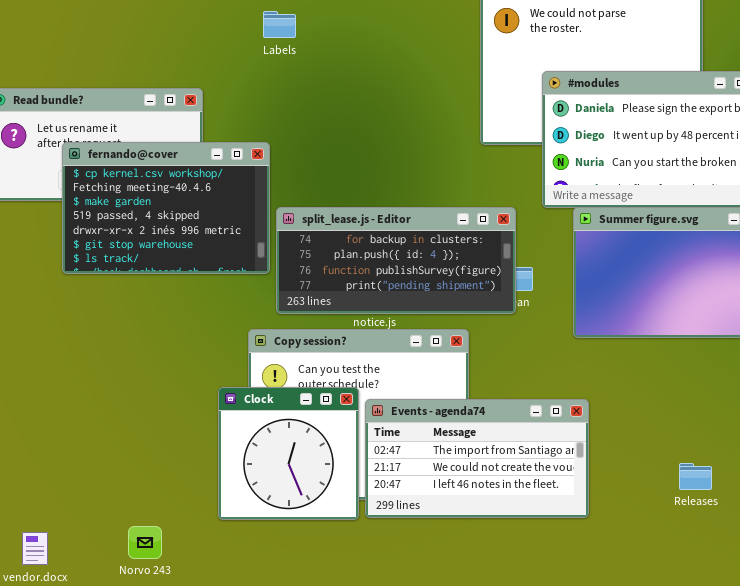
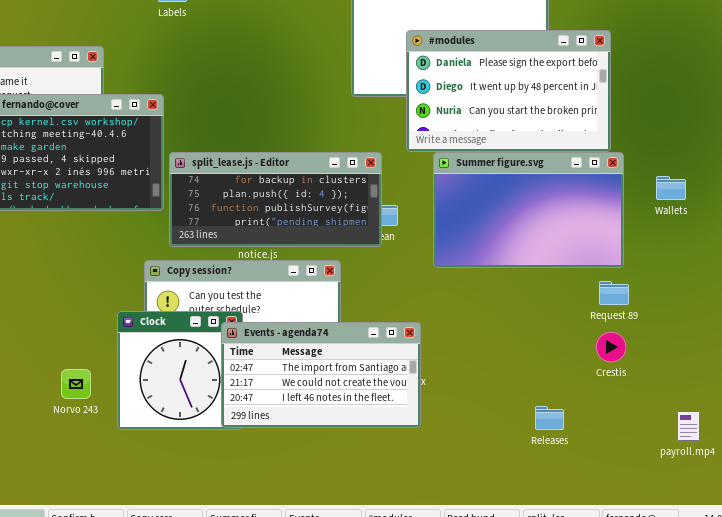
Events - agenda74: [365,399,589,518] -> [221,322,421,428], moved
Releases: [679,463,712,490] -> [535,406,564,430], moved
Norvo 243: [128,526,162,559] -> [61,369,91,399], moved

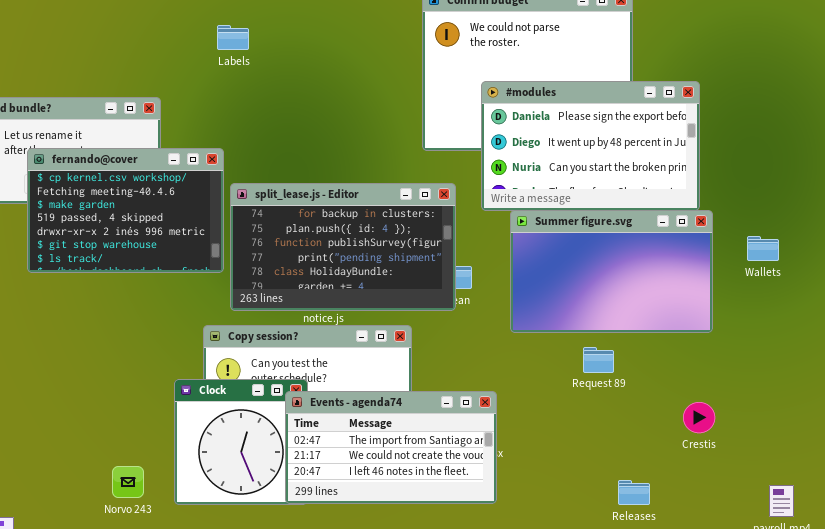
split_lease.js - Editor: [169,152,382,247] -> [230,183,456,311], resized
Request 89: [599,281,629,305] -> [583,347,614,373], moved
Norvo 243: [61,369,91,399] -> [112,466,144,498], moved

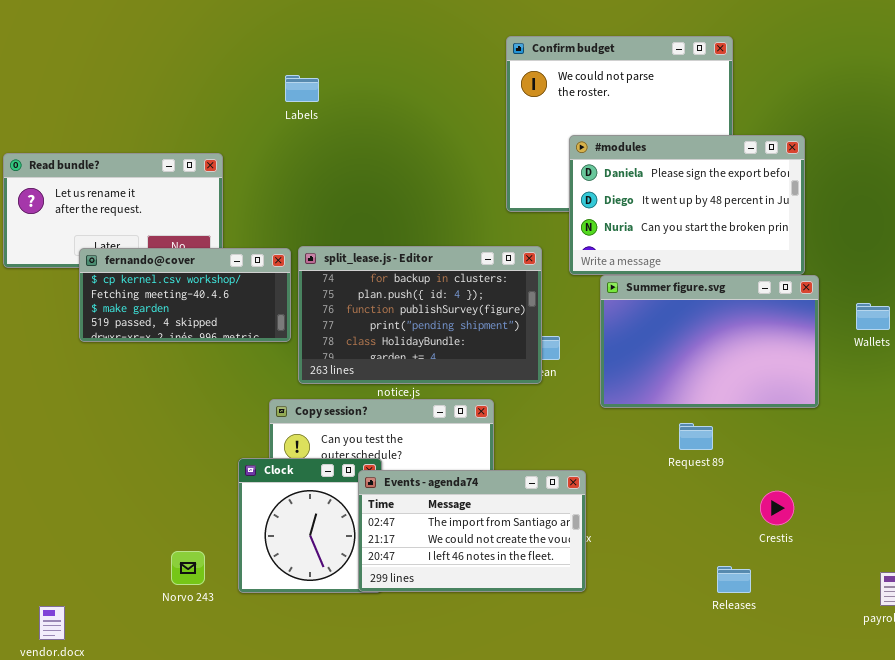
fernando@cover: [27,148,224,273] -> [79,248,291,342], resized
Crestis: [683,402,715,433] -> [760,491,794,525], moved

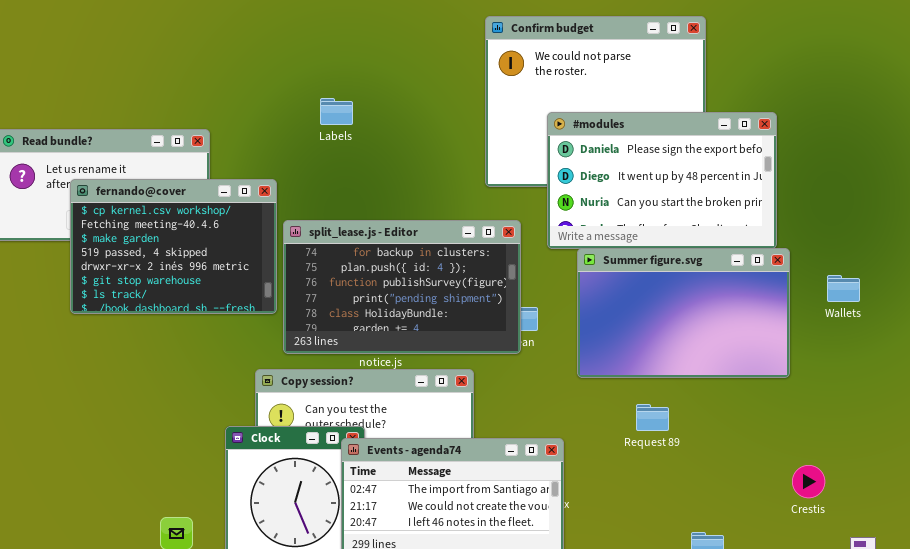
Labels: [285,75,319,102] -> [320,98,353,125], moved
fernando@cover: [79,248,291,342] -> [70,179,277,314], resized
Request 89: [679,423,713,450] -> [636,404,669,431], moved
Crestis: [760,491,794,525] -> [792,465,825,498], moved

